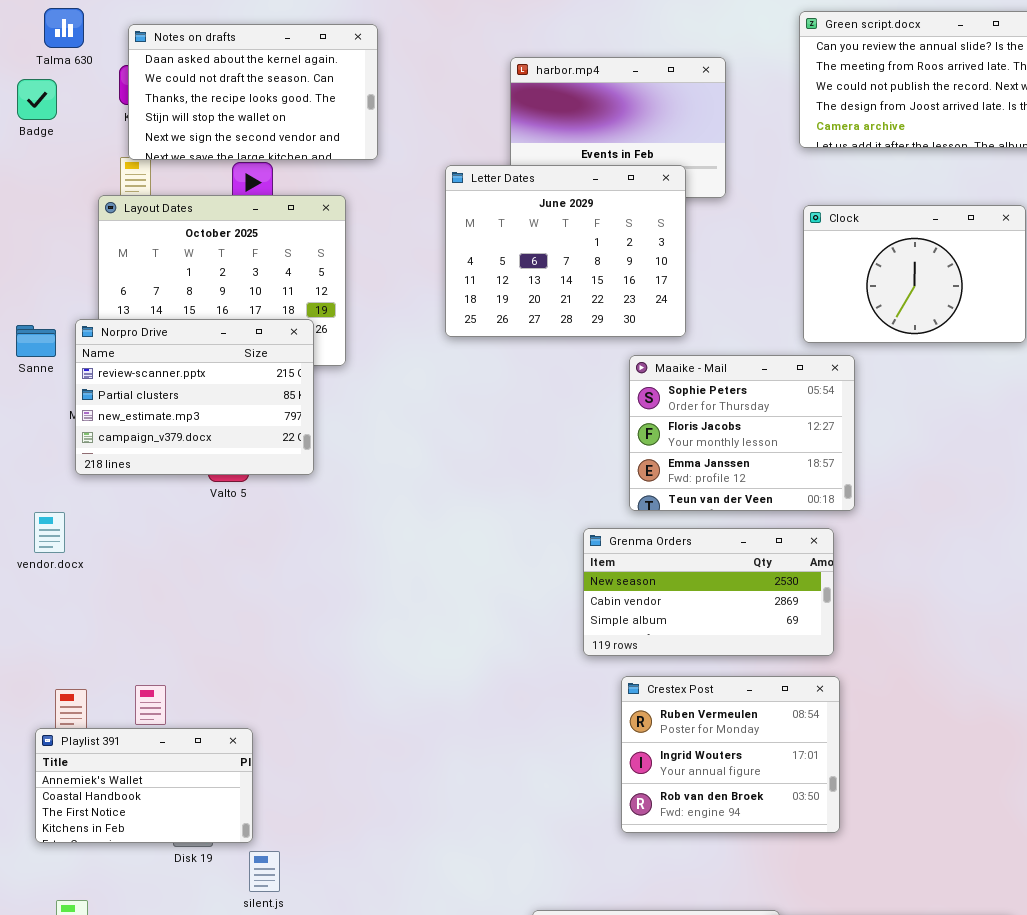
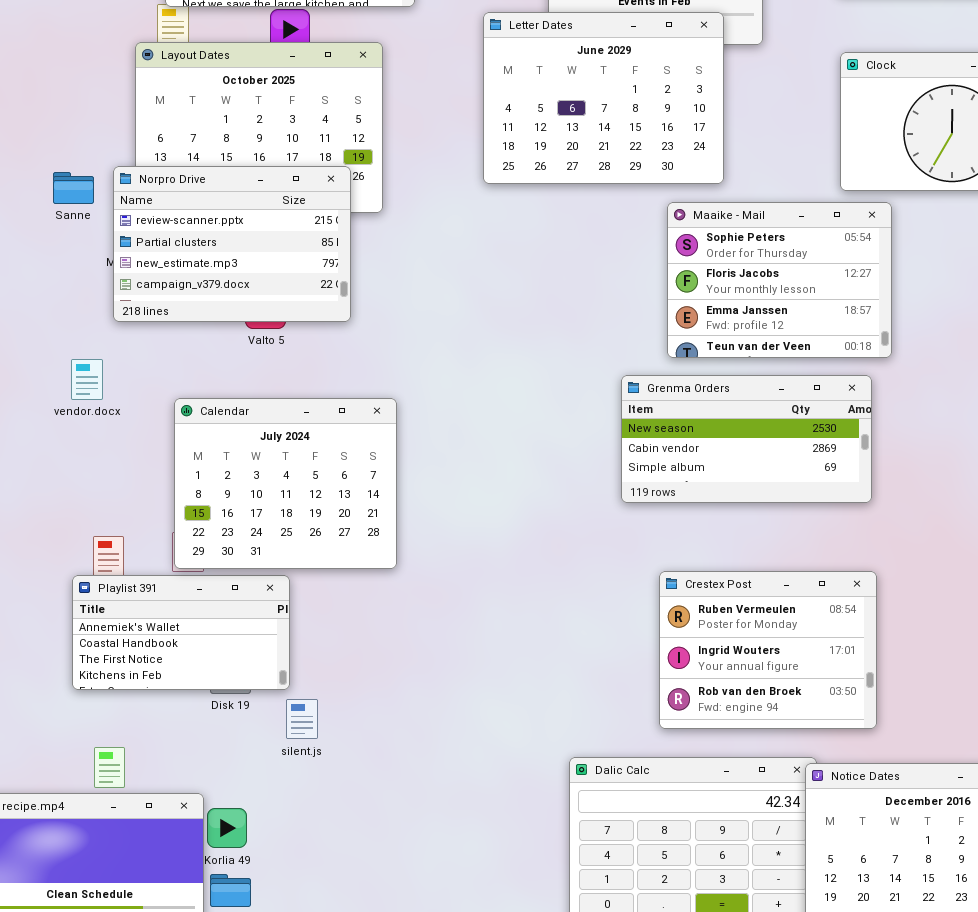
Calendar: none -> [174,398,397,569], opened
Crestex Post: [621,676,840,833] -> [659,571,877,729], moved

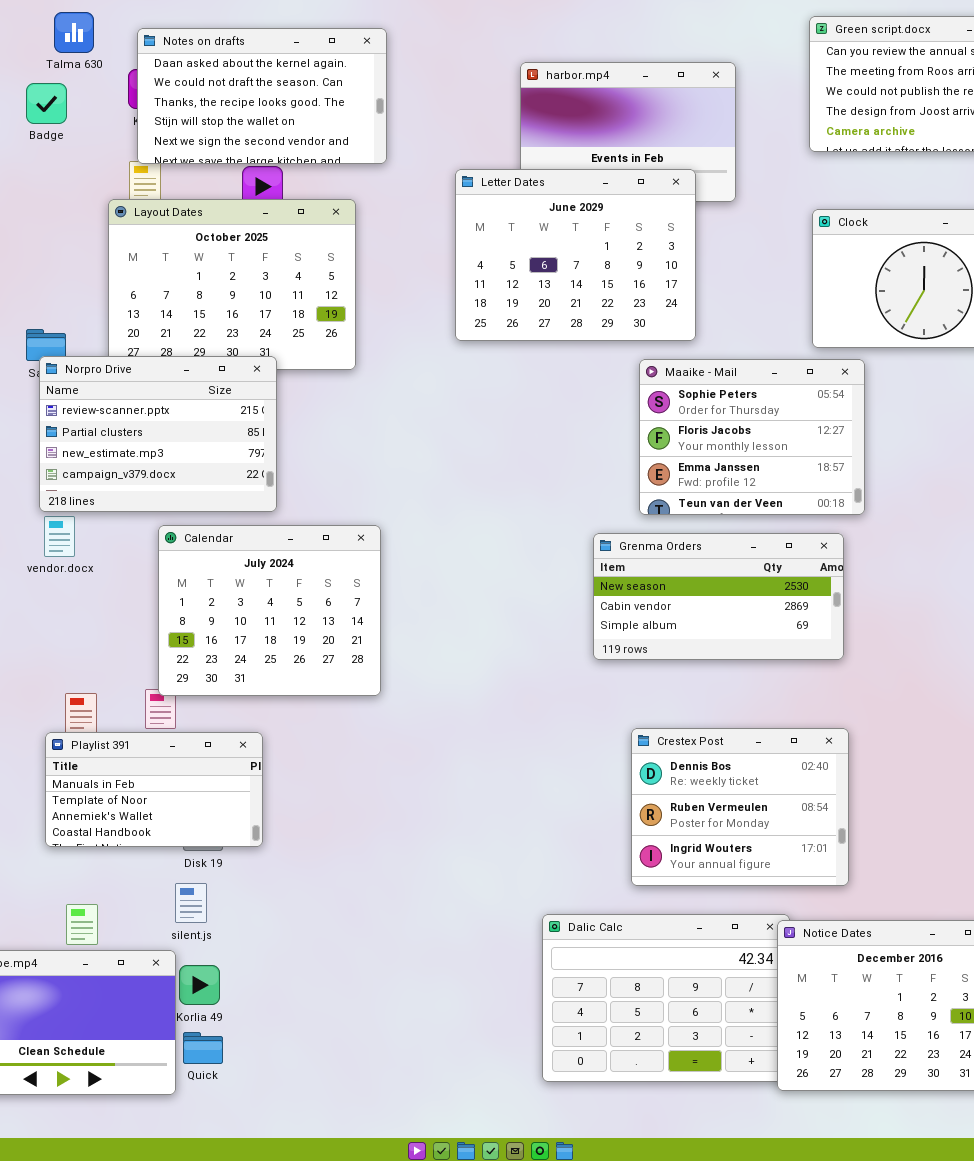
Norpro Drive: [113,166,351,322] -> [39,356,277,512], moved
Calendar: [174,398,397,569] -> [158,525,381,696], moved
Crestex Post: [659,571,877,729] -> [631,728,849,886], scrolled up 1 row
Playlist 391: [72,575,290,690] -> [45,732,263,847], scrolled up 2 rows
silent.js: [286,699,318,739] -> [175,883,207,923], moved

